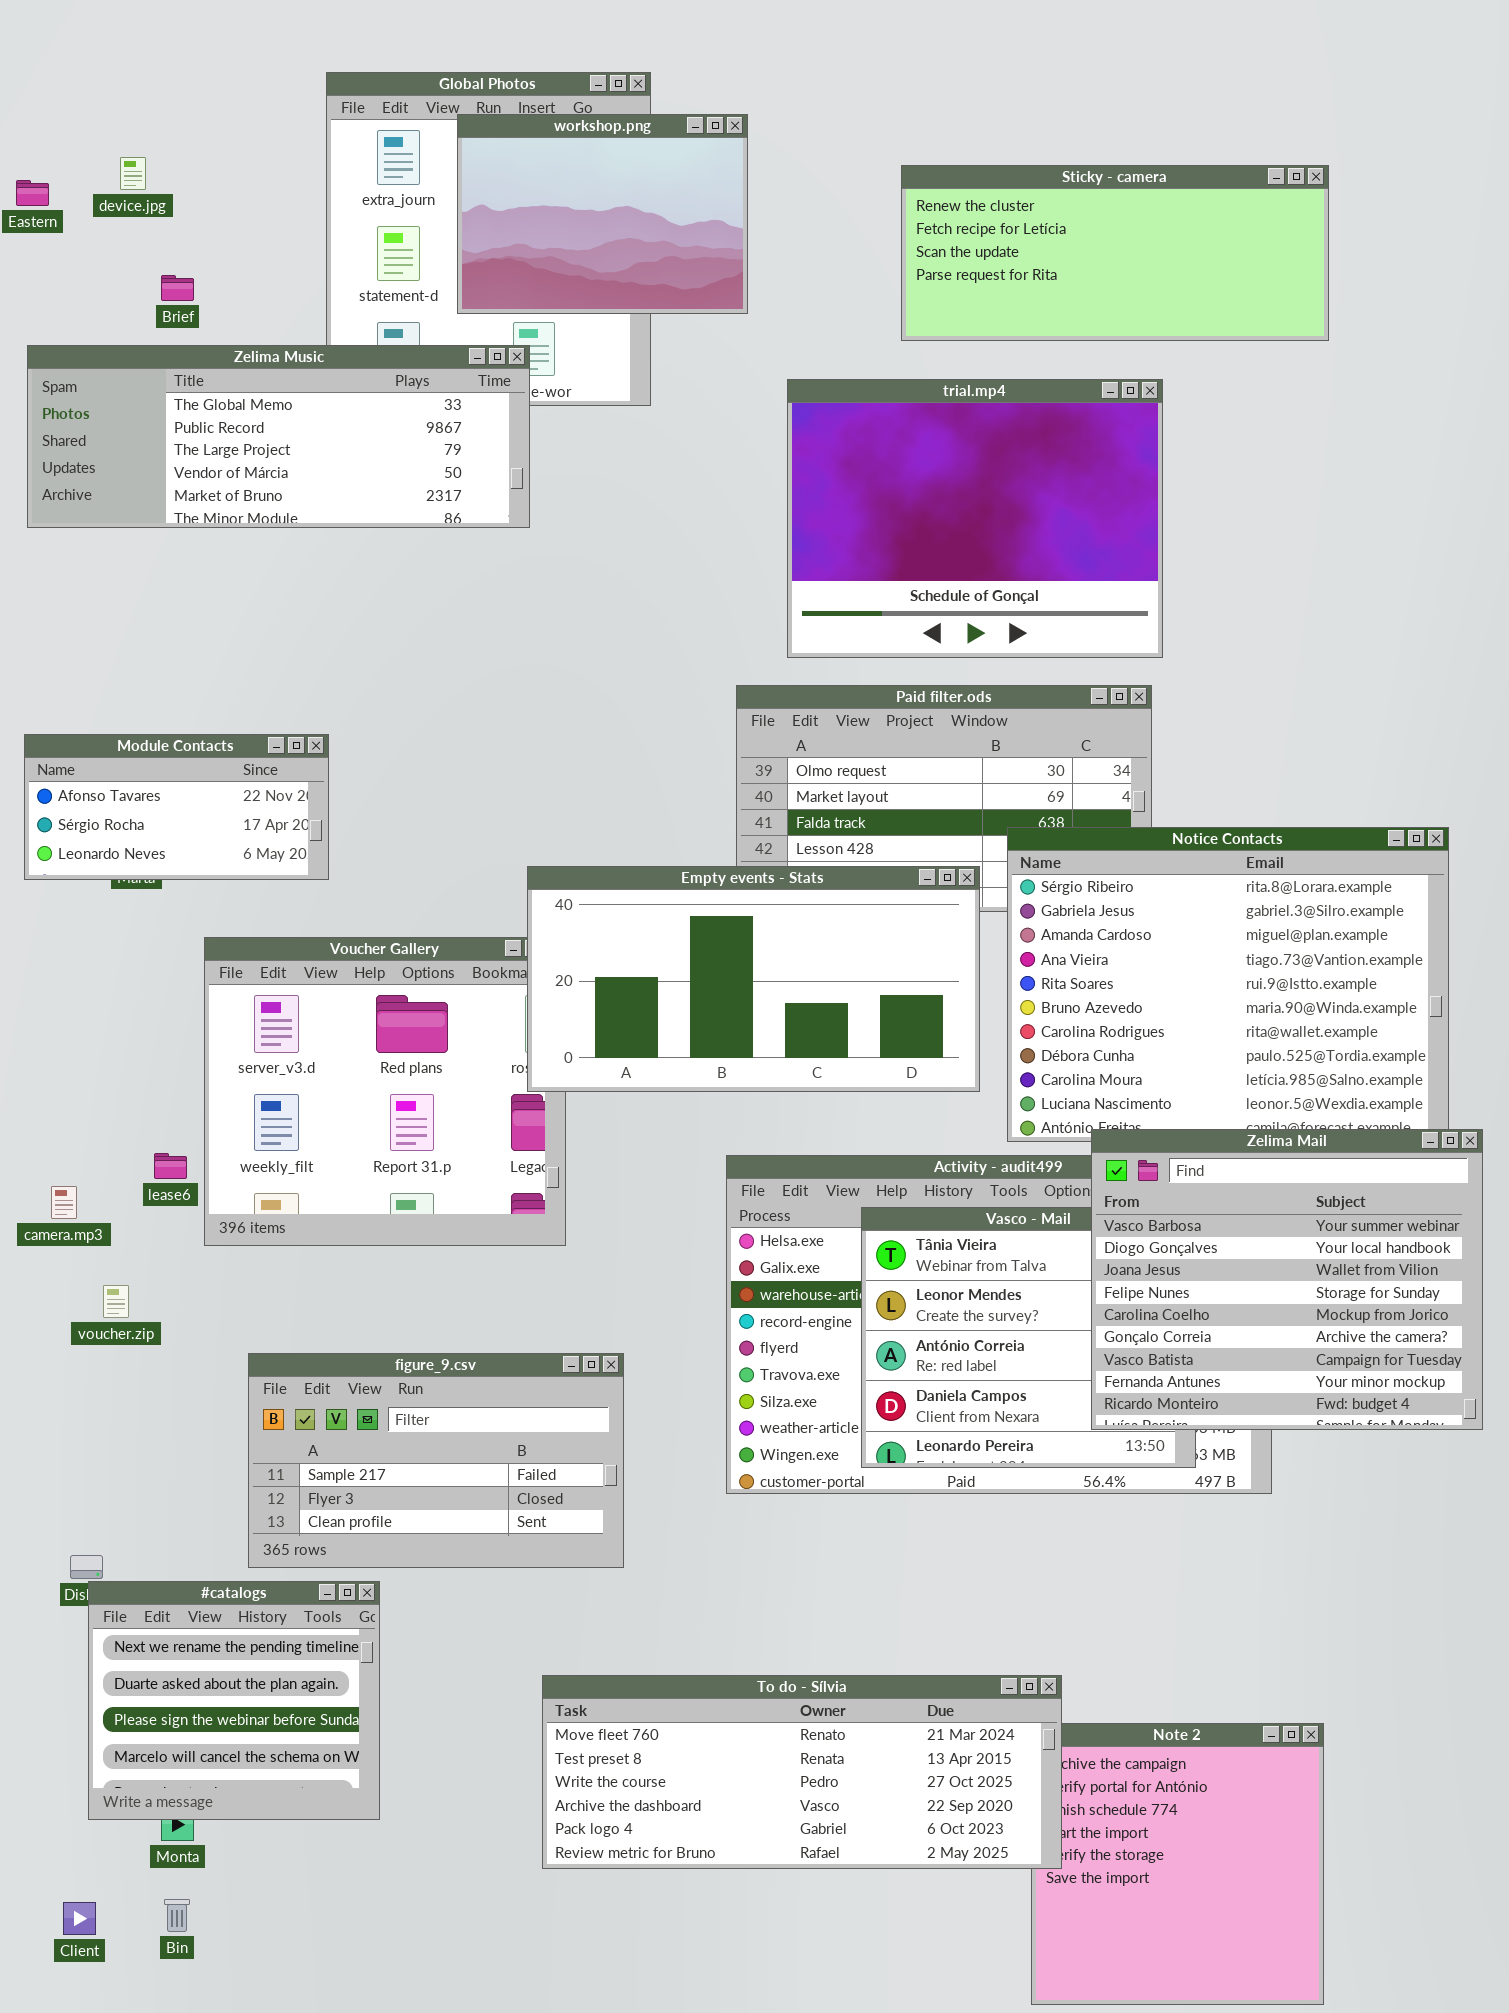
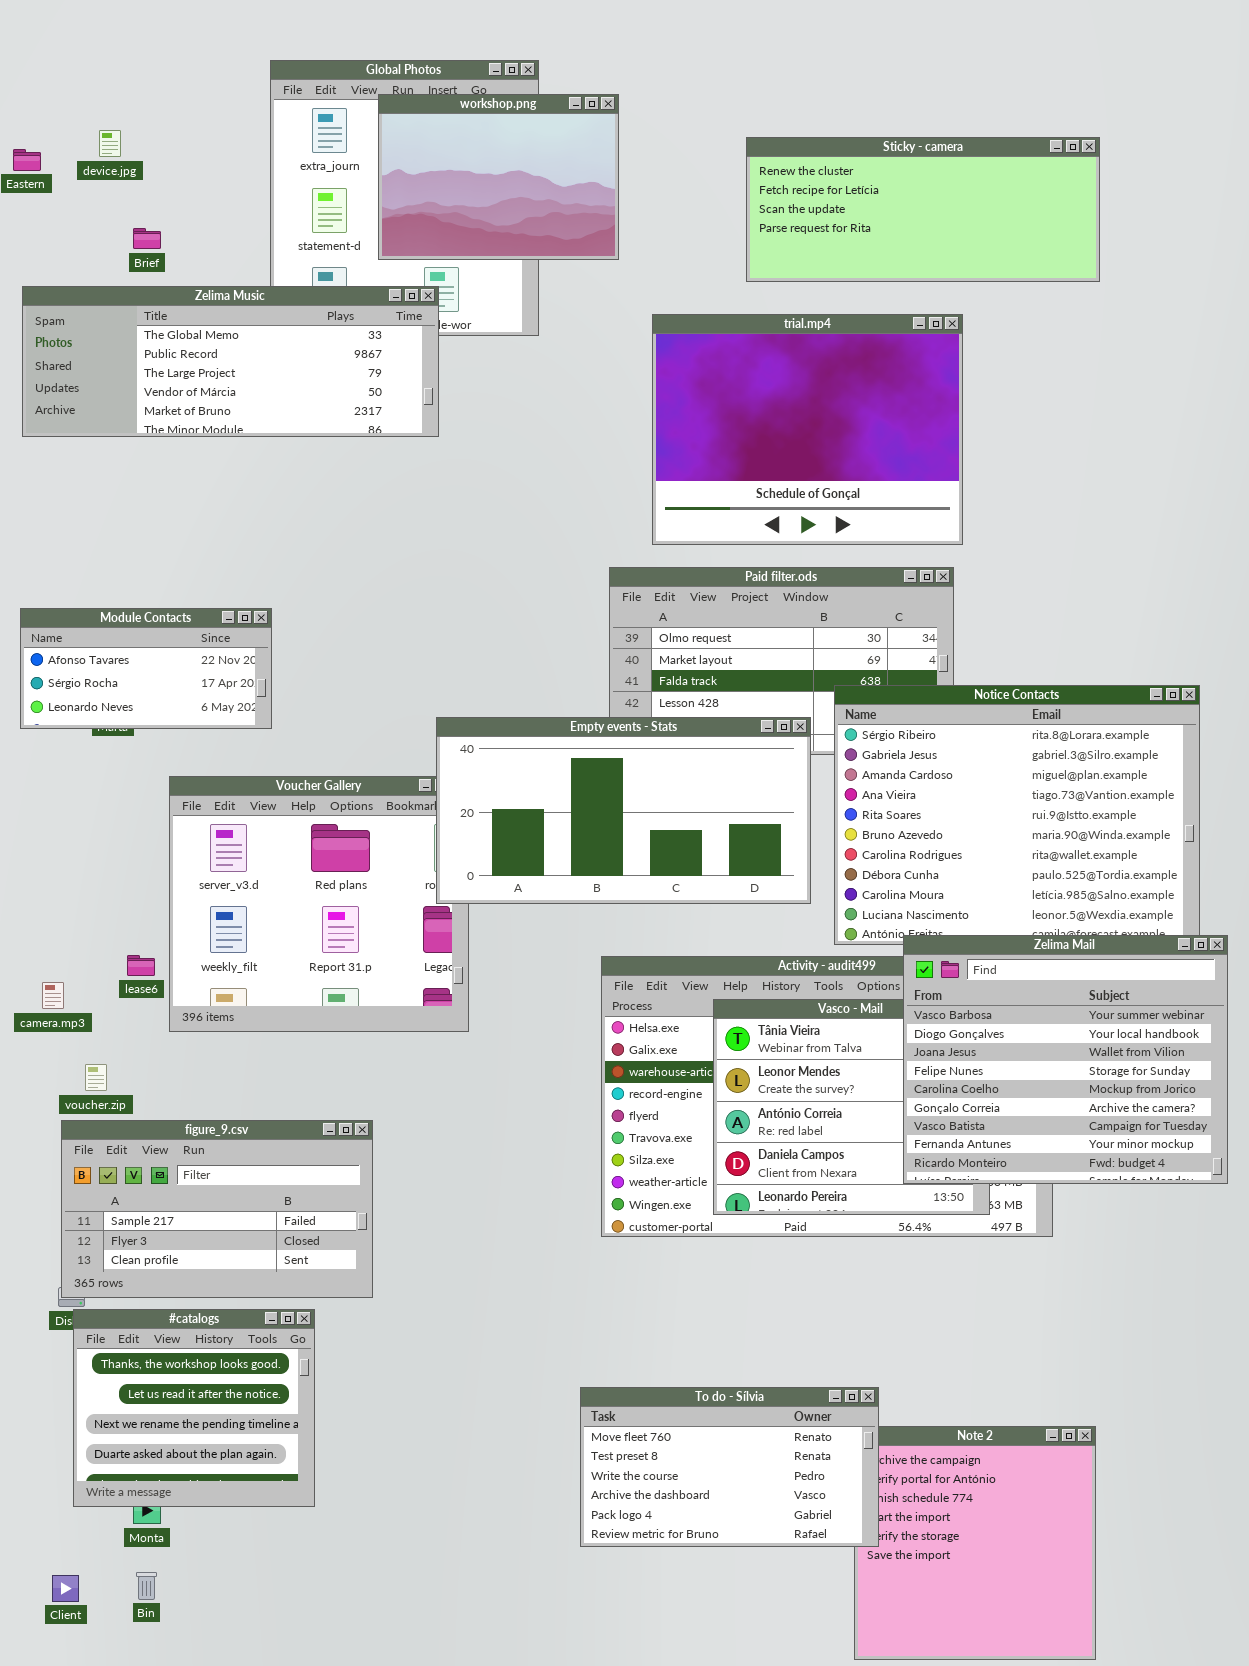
figure_9.csv: [248,1353,624,1568] -> [61,1120,373,1298], moved
#catalogs: [88,1581,380,1820] -> [73,1309,315,1507], scrolled up 2 rows
To do - Sílvia: [542,1675,1062,1869] -> [580,1387,879,1547], resized

